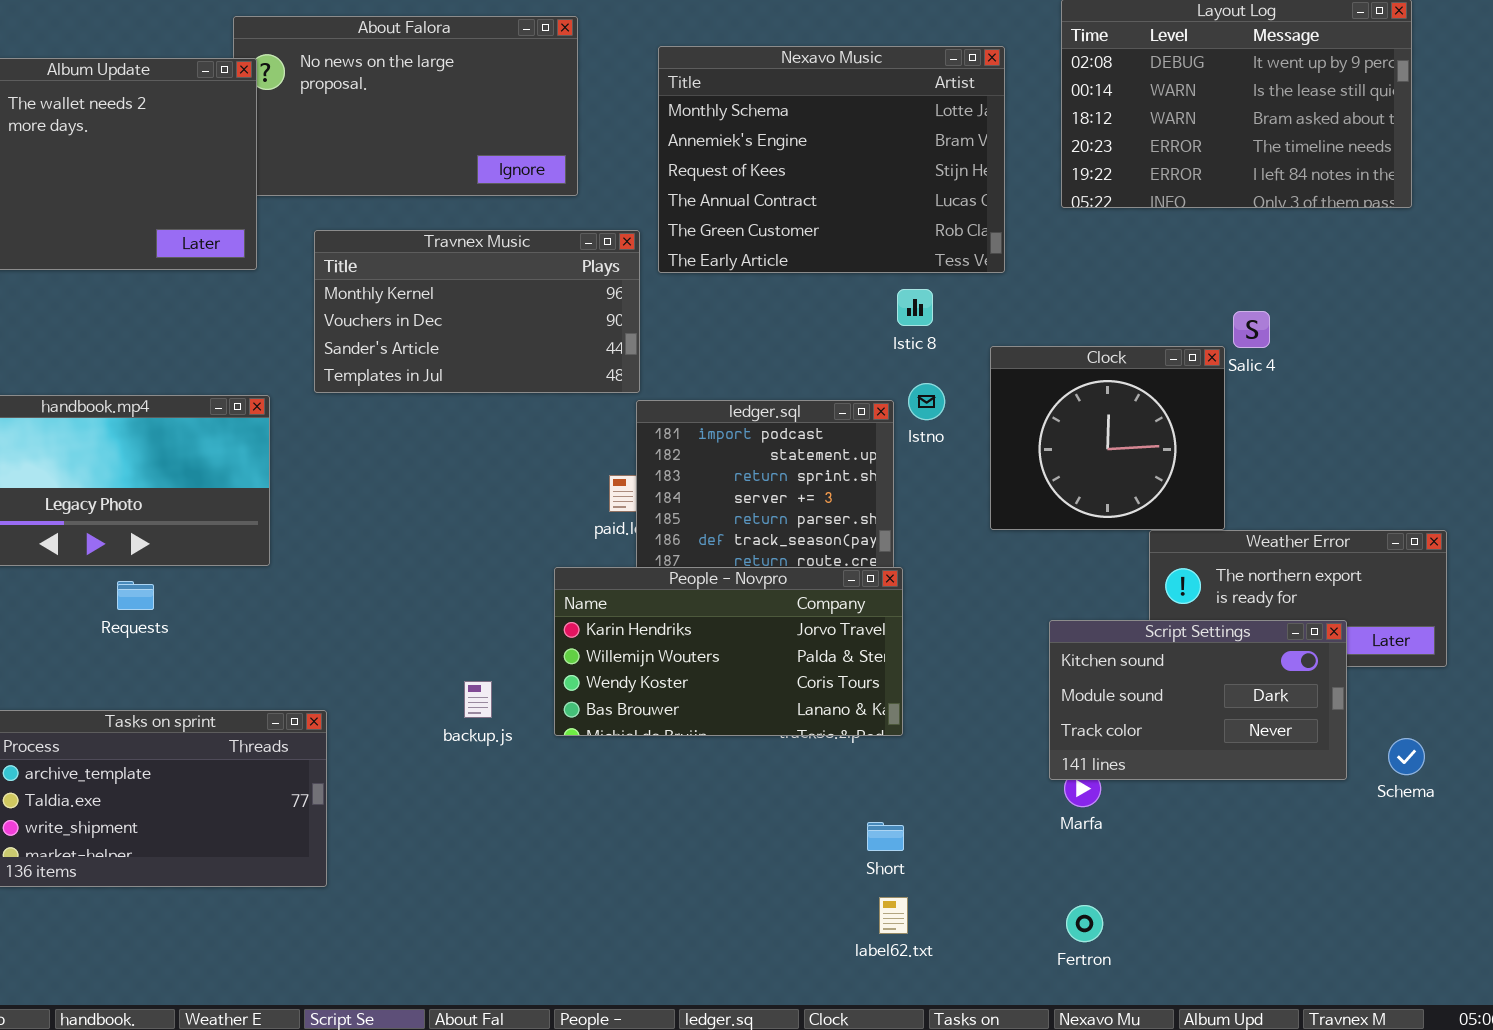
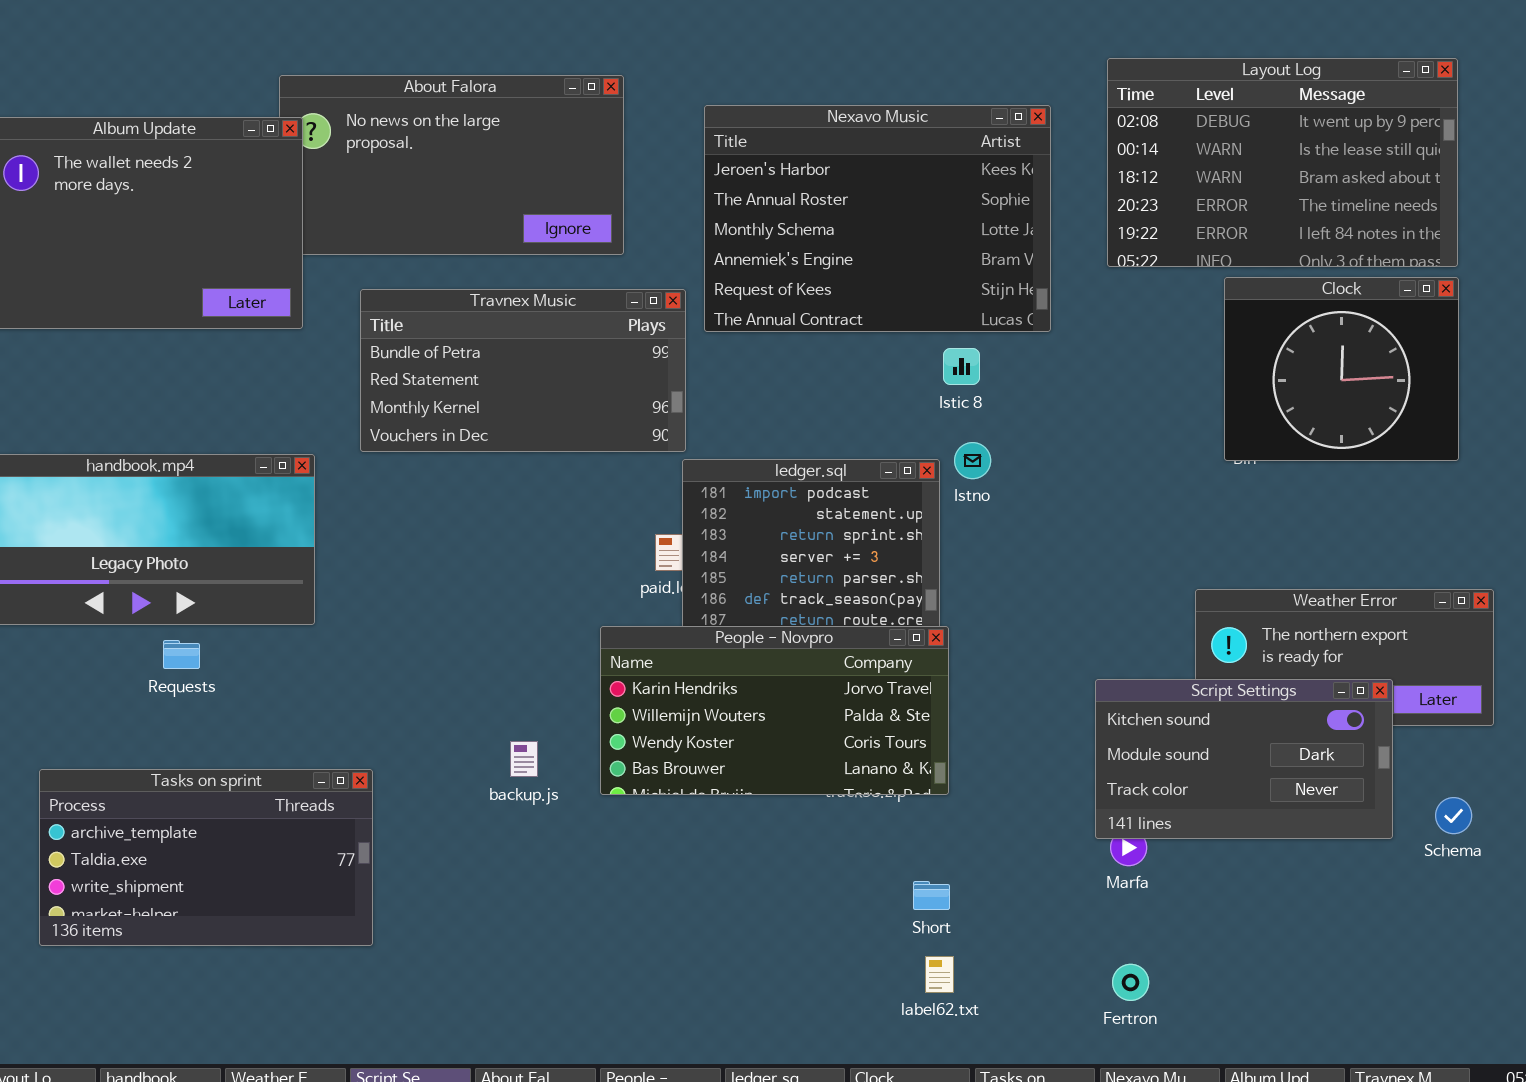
Nexavo Music: [658,46,1005,273] -> [704,105,1051,332], scrolled up 2 rows
Travnex Music: [314,230,640,393] -> [360,289,686,452], scrolled up 2 rows
Clock: [990,346,1225,530] -> [1224,277,1459,461], moved

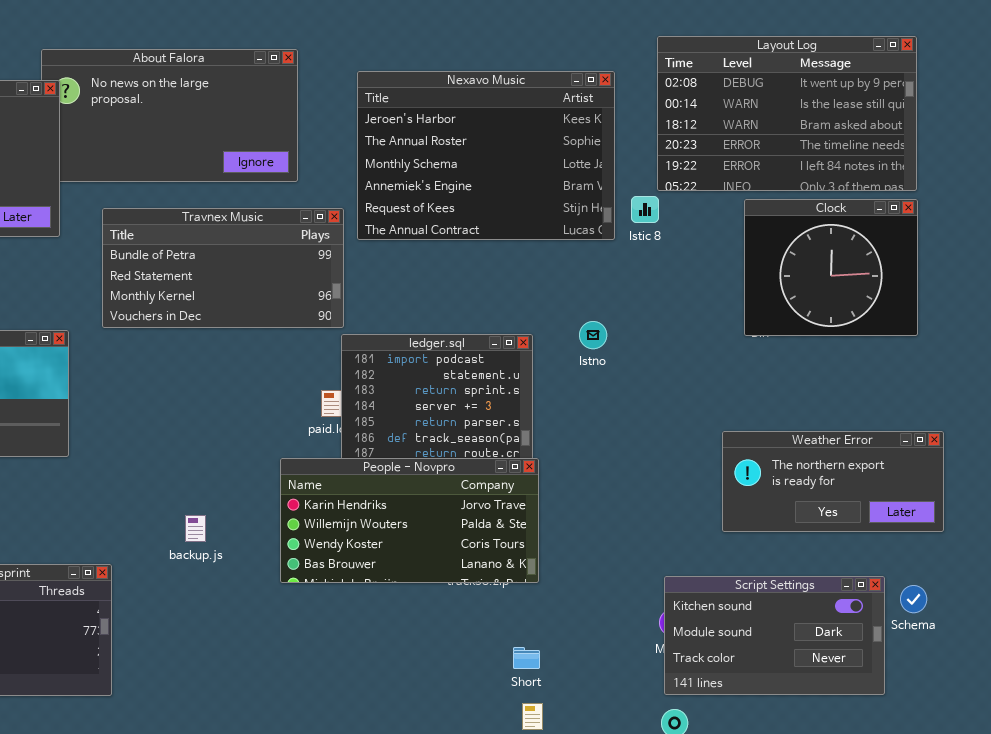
Istic 8: [943,348,980,385] -> [631,196,659,223], moved
Istno: [954,442,991,479] -> [579,321,607,349], moved
Script Settings: [1095,679,1393,839] -> [664,576,885,695], moved
backup.js: [510,741,538,777] -> [185,515,206,542], moved

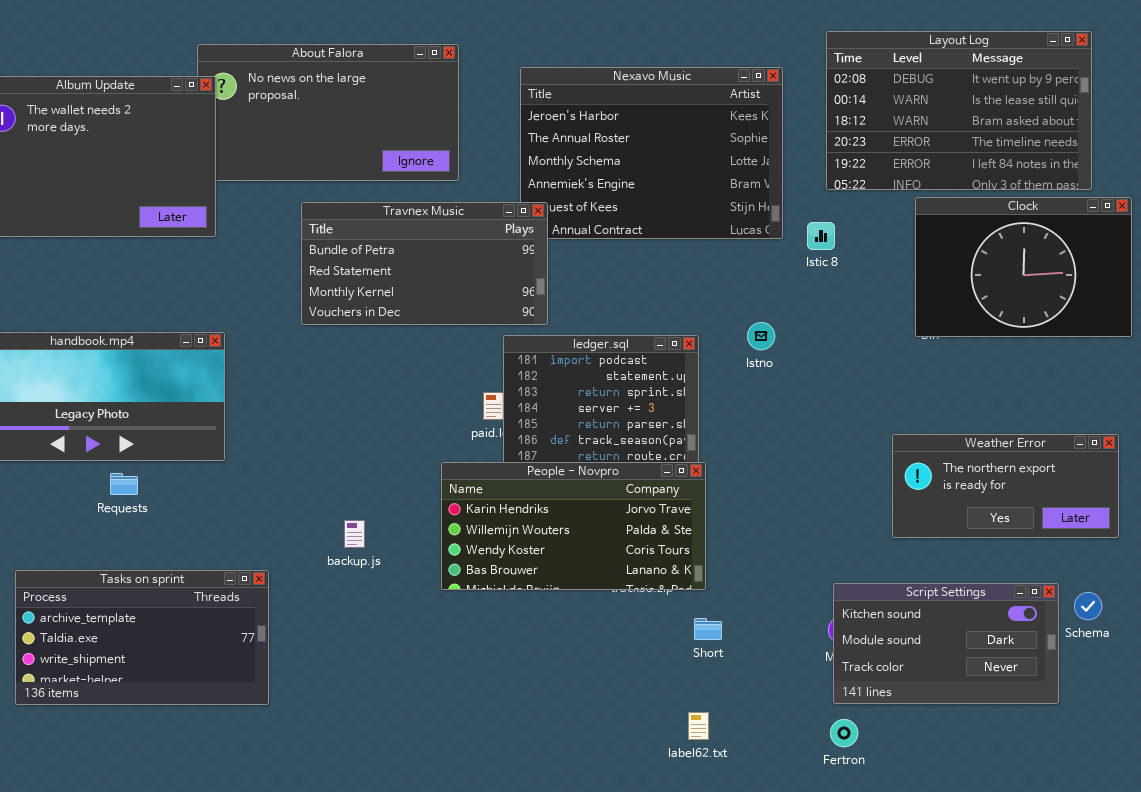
Istic 8: [631,196,659,223] -> [807,222,835,250], moved
Clock: [744,199,918,336] -> [915,197,1132,337], resized
Travnex Music: [102,208,344,328] -> [301,202,548,325], moved
Short: [513,647,540,669] -> [694,618,722,640], moved

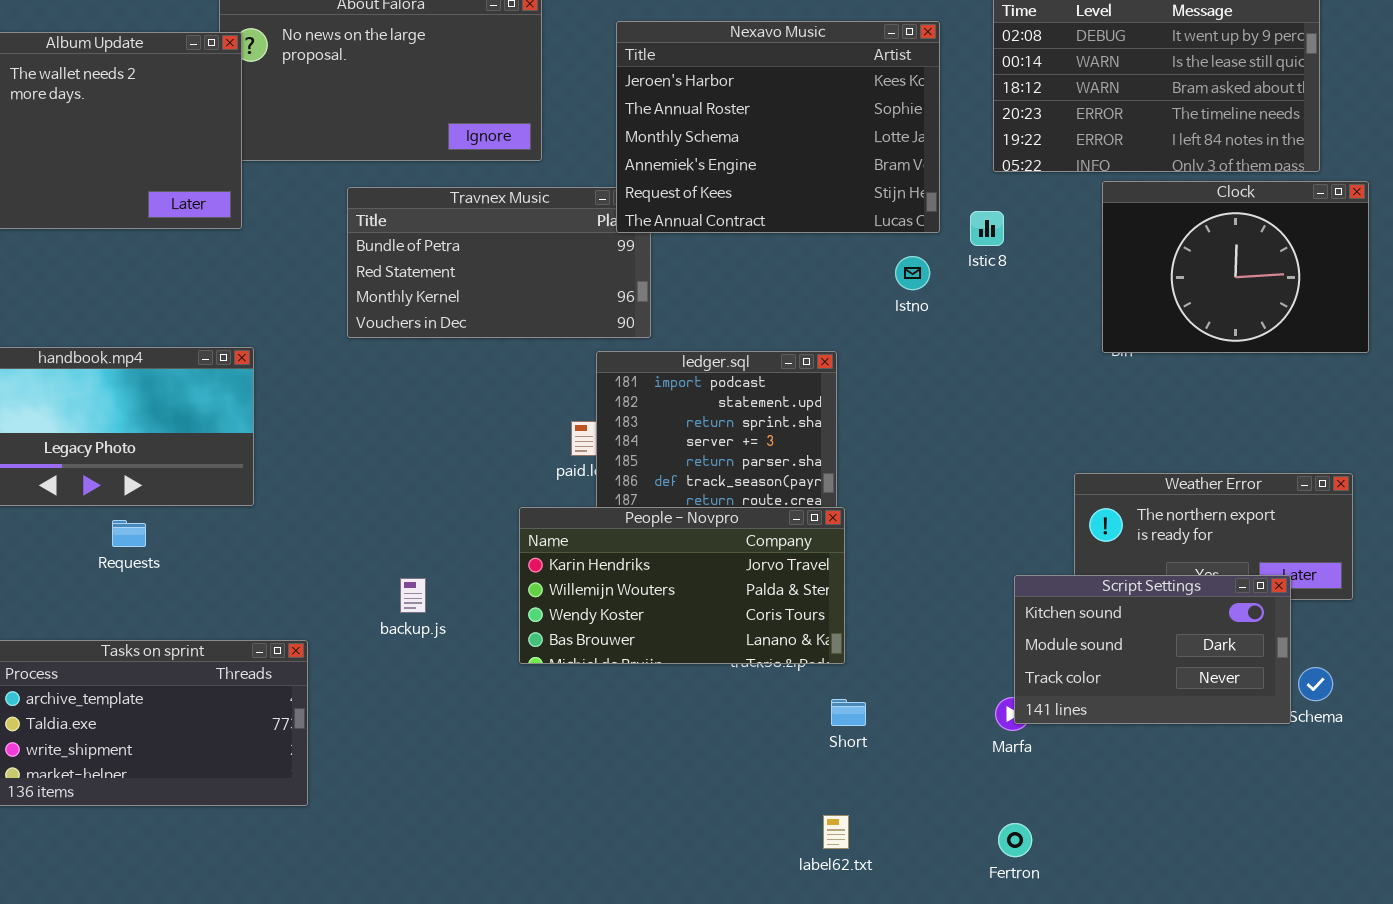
Nexavo Music: [520,67,783,239] -> [616,21,940,233], raised
Istno: [747,322,775,350] -> [895,256,930,290], moved
Script Settings: [833,583,1059,704] -> [1014,575,1291,724], moved

